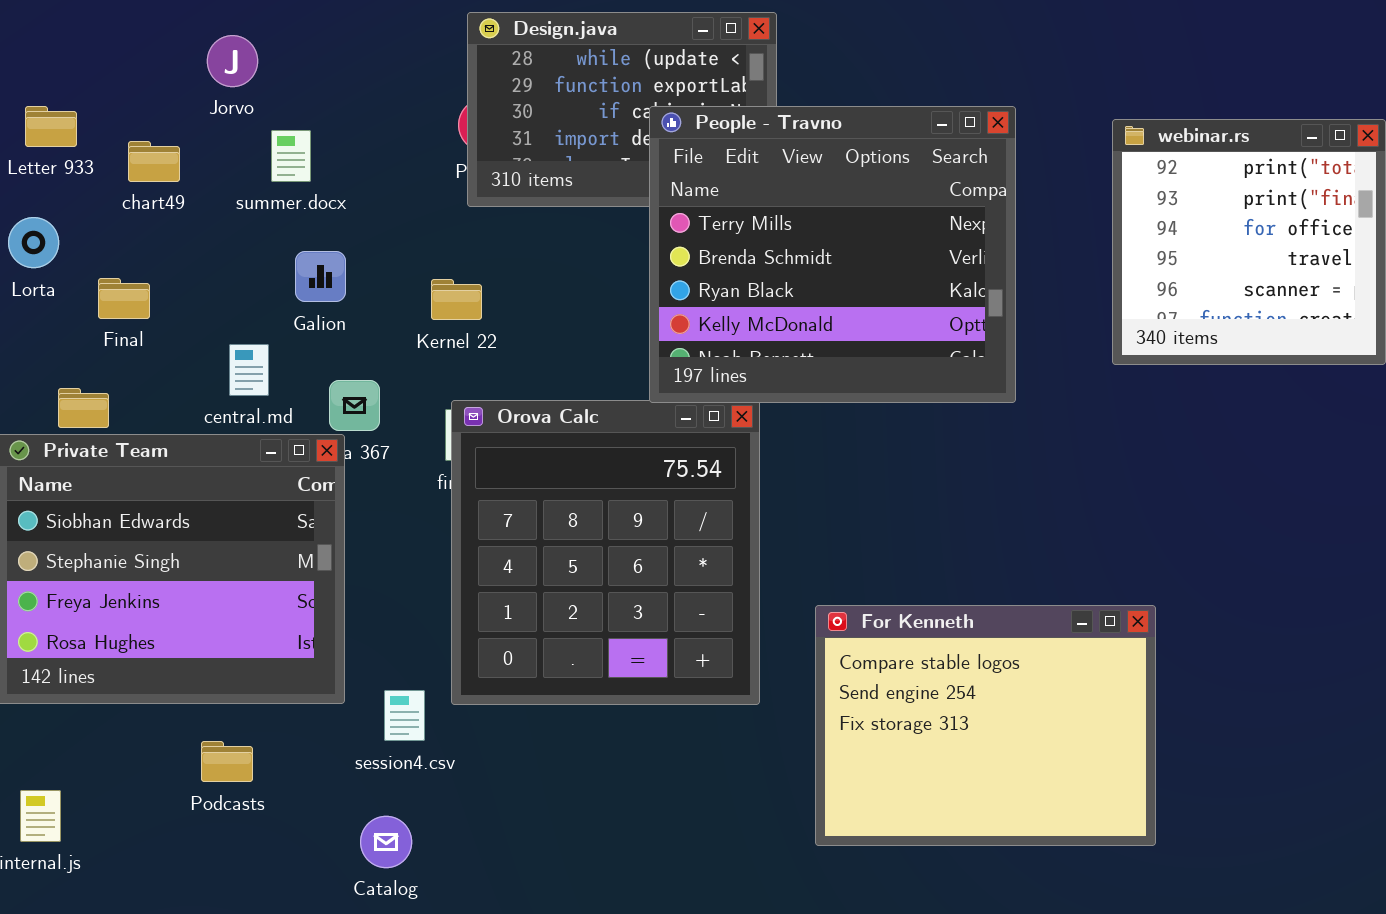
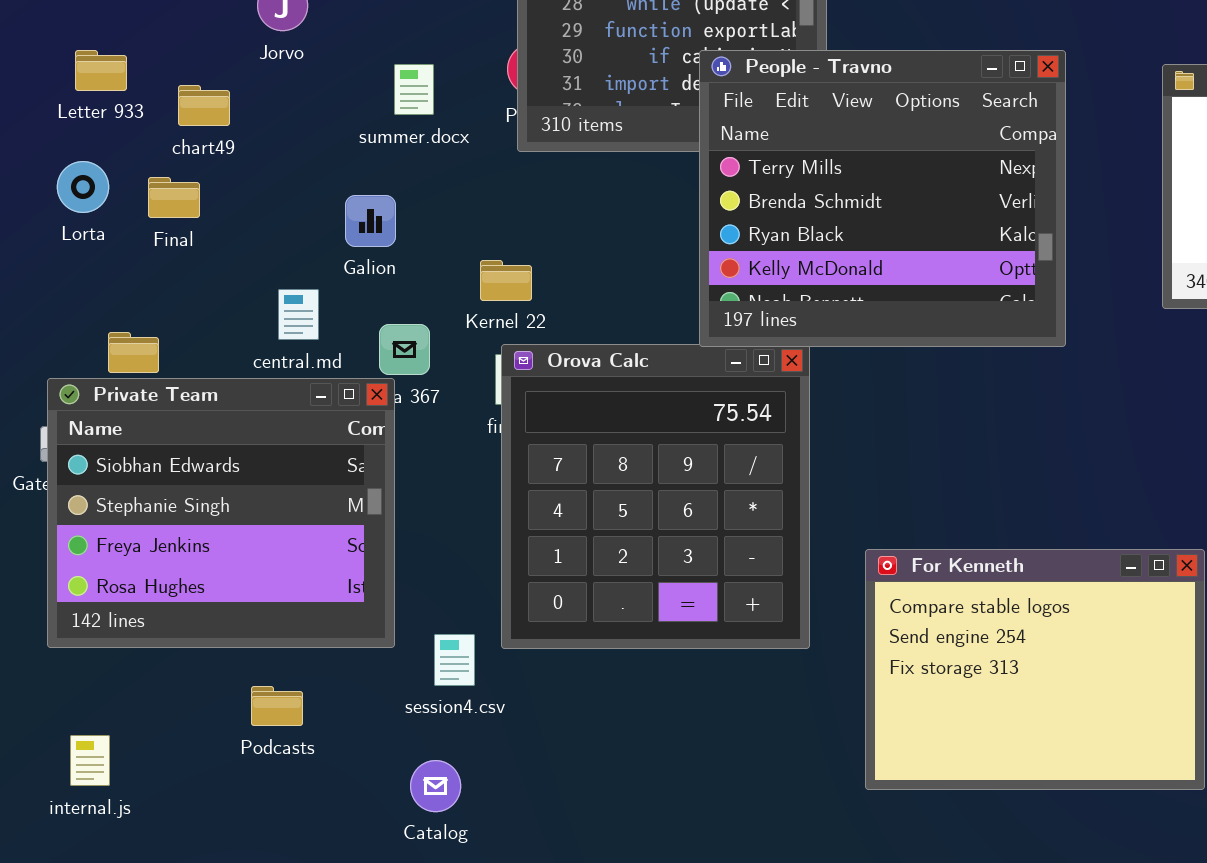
summer.docx: [271,130,311,182] -> [394,64,434,115], moved
Final: [98,278,150,319] -> [148,177,200,218], moved
Kernel 22: [431,279,482,320] -> [480,260,532,301], moved

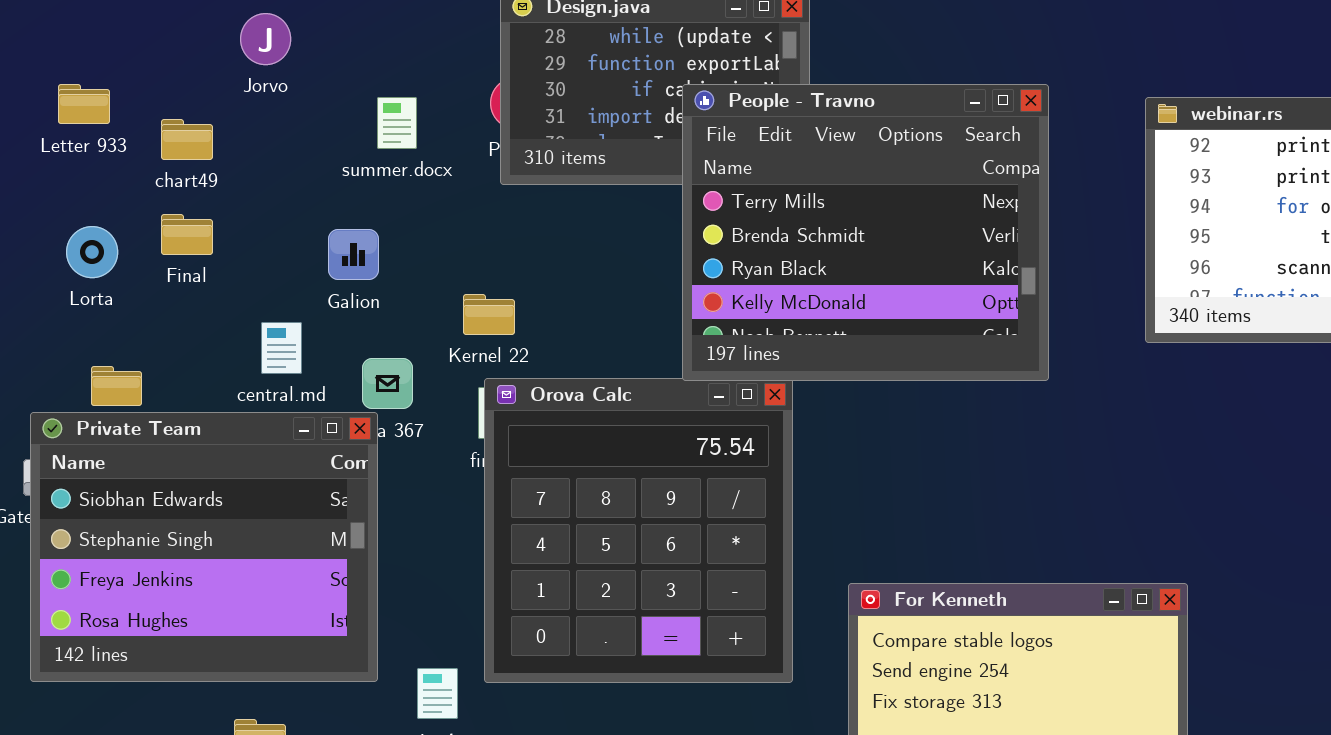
Lorta: [57,161,109,213] -> [66,226,118,278], moved
Final: [148,177,200,218] -> [161,214,213,255], moved

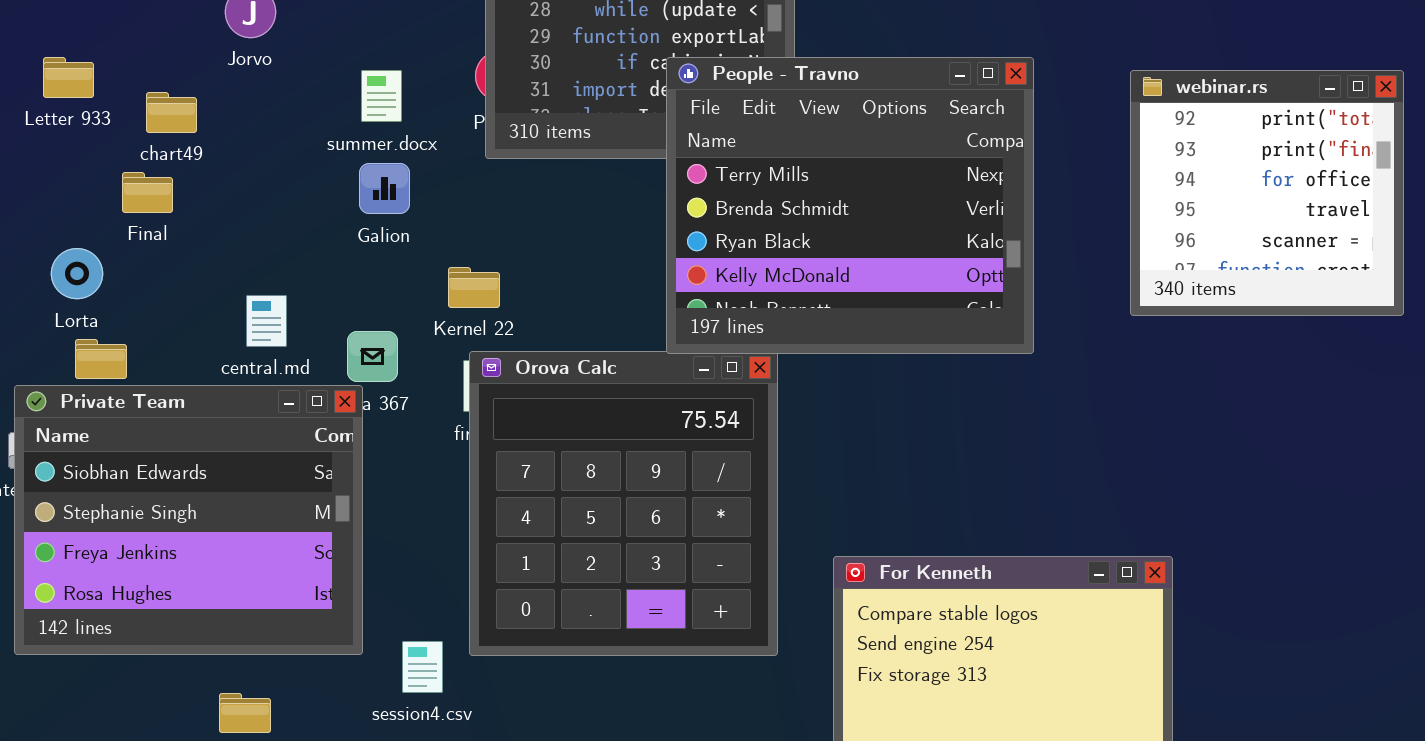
Final: [161,214,213,255] -> [122,172,173,213], moved
Lorta: [66,226,118,278] -> [51,248,103,299], moved
Galion: [328,229,379,280] -> [359,163,410,214], moved

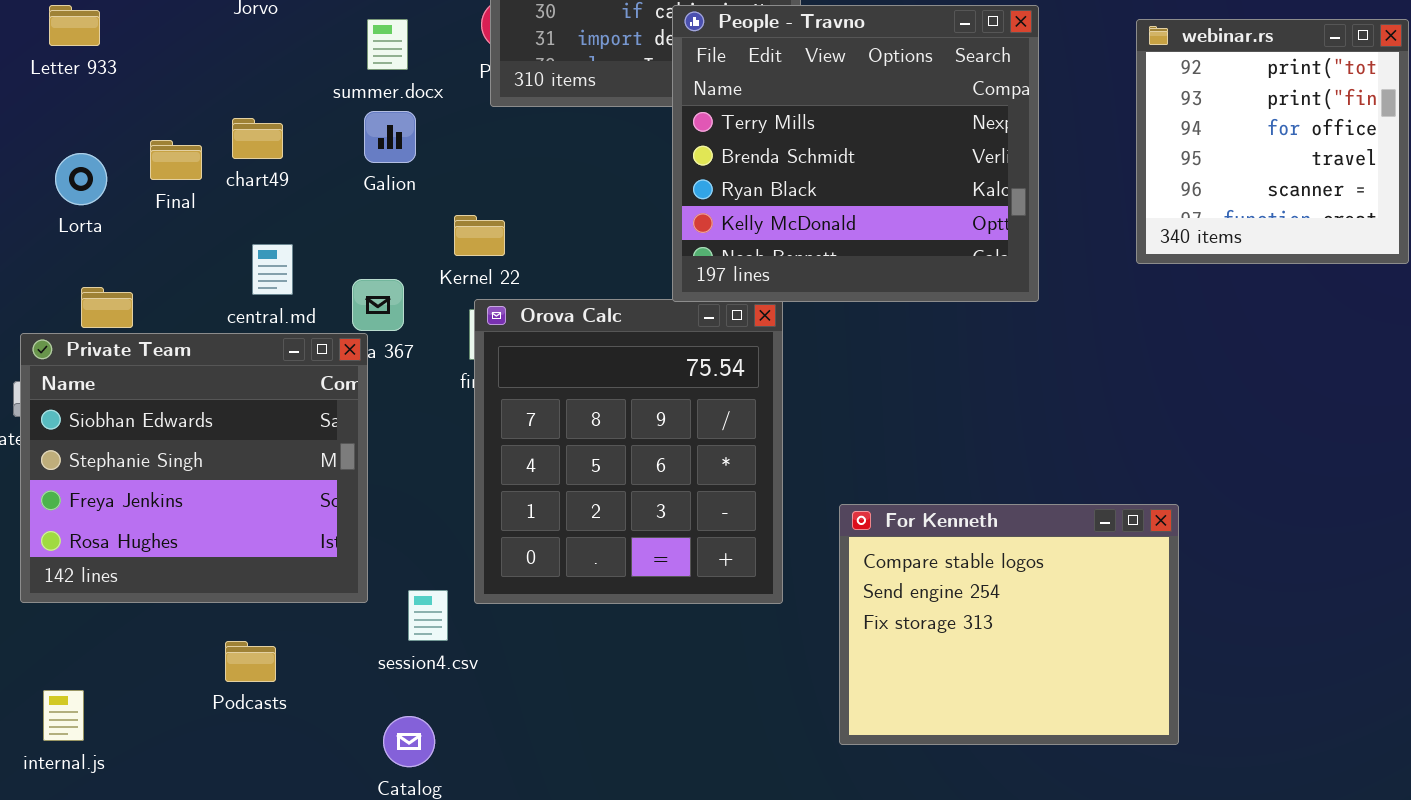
chart49: [146,92,197,133] -> [232,118,283,159], moved
Final: [122,172,173,213] -> [150,140,202,180], moved
Lorta: [51,248,103,299] -> [55,153,107,205], moved

